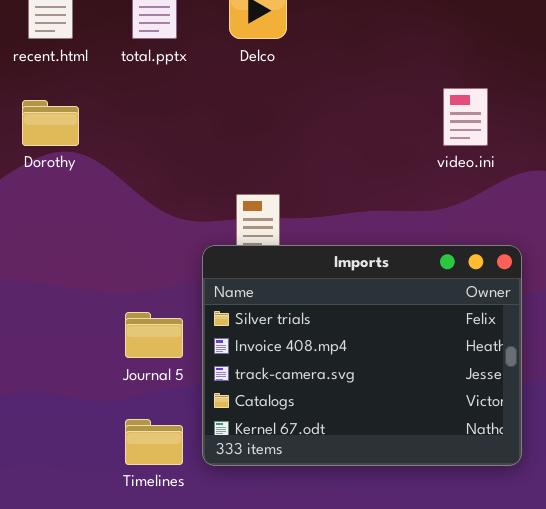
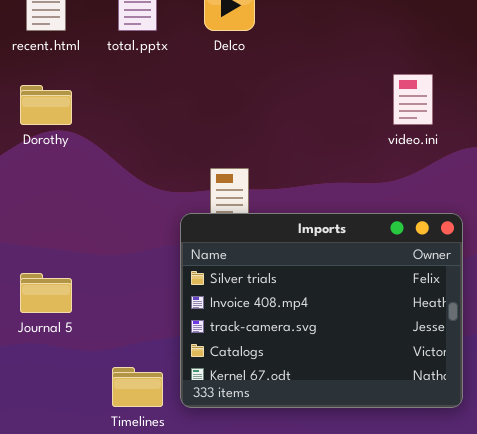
Journal 5: [125,312,183,358] -> [20,273,72,313], moved

